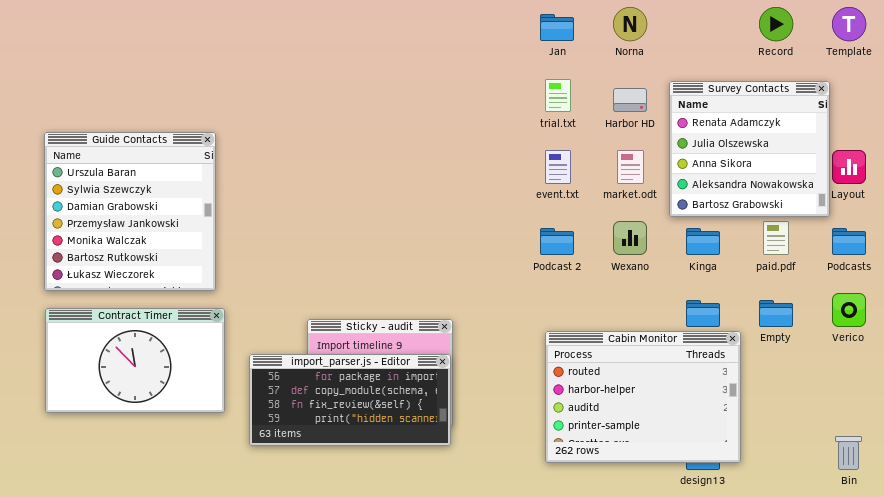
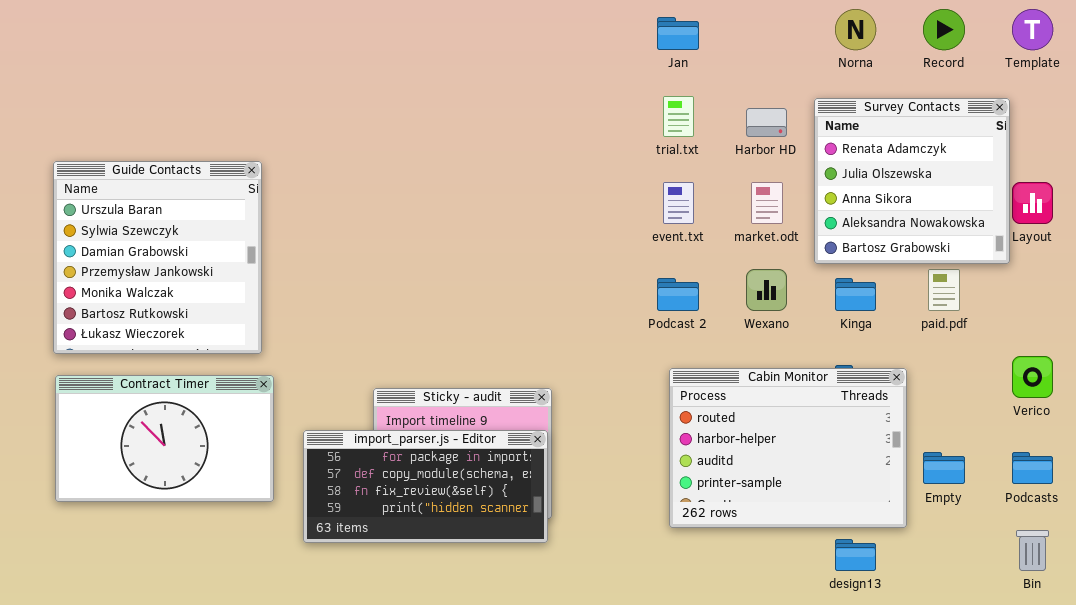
Norna: [613,7,647,41] -> [835,9,876,50], moved
Podcasts: [832,228,866,255] -> [1012,452,1053,484], moved
Empty: [759,300,793,327] -> [923,452,965,484], moved
Cabin Monitor: [545,331,741,463] -> [669,368,907,528], moved

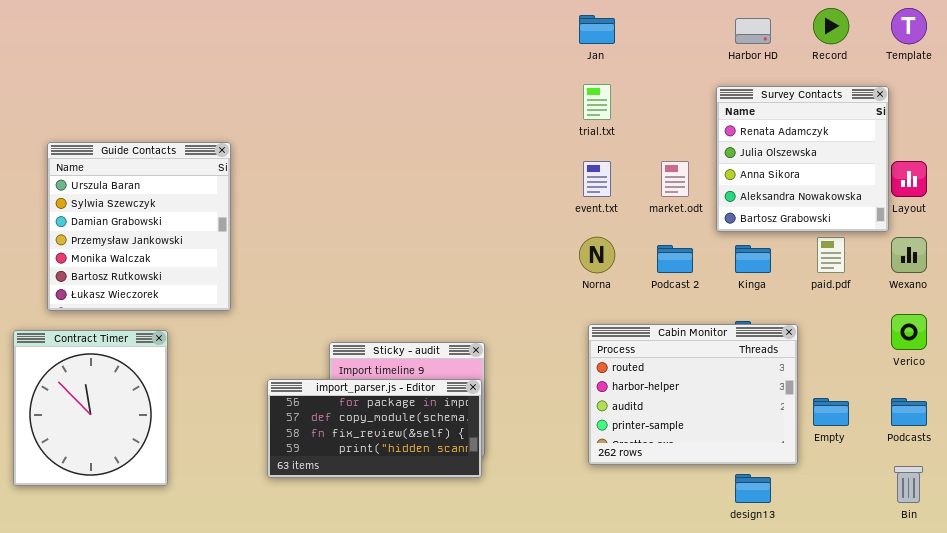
Norna: [835,9,876,50] -> [579,237,615,273], moved
Harbor HD: [746,108,787,137] -> [735,18,771,44], moved
Wexano: [746,269,787,311] -> [891,237,927,273], moved
Podcast 2: [657,278,699,311] -> [657,245,693,273], moved
Contract Timer: [55,375,274,502] -> [13,330,168,486], moved, resized

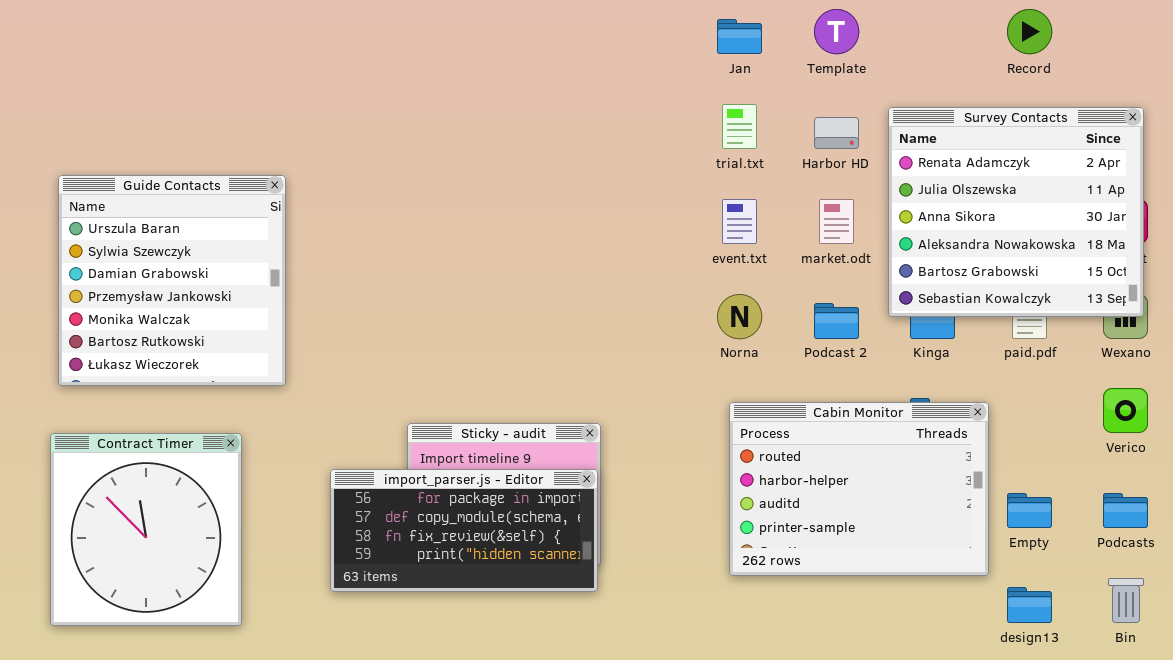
Template: [891,8,927,44] -> [814,9,859,54], moved
Harbor HD: [735,18,771,44] -> [814,117,859,149], moved
Survey Contacts: [716,86,889,232] -> [888,107,1144,317], resized
Contract Timer: [13,330,168,486] -> [50,433,242,626], moved
design13: [735,474,771,503] -> [1007,587,1052,623], moved

